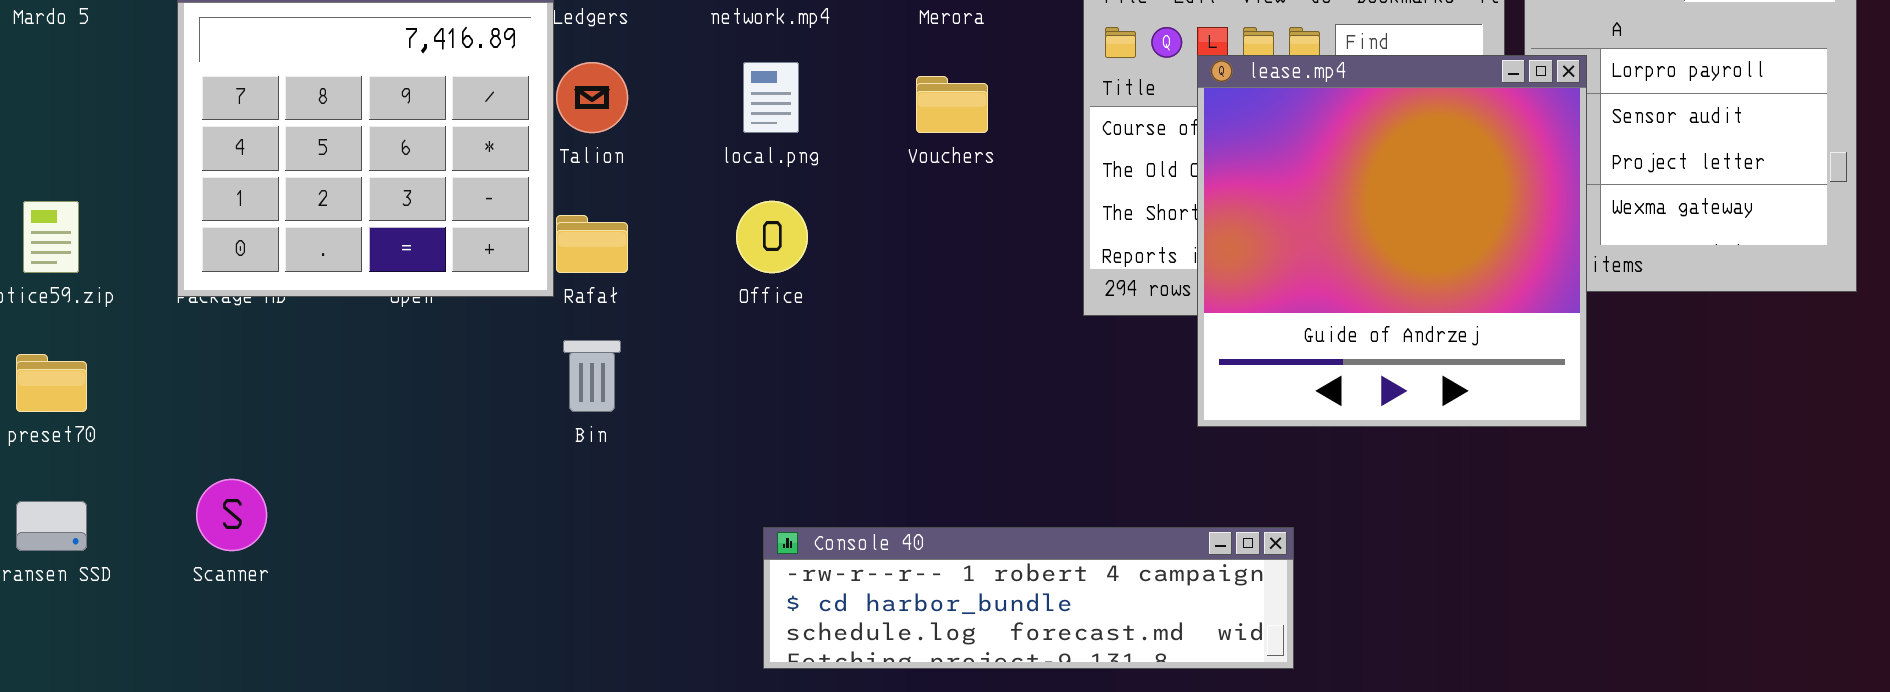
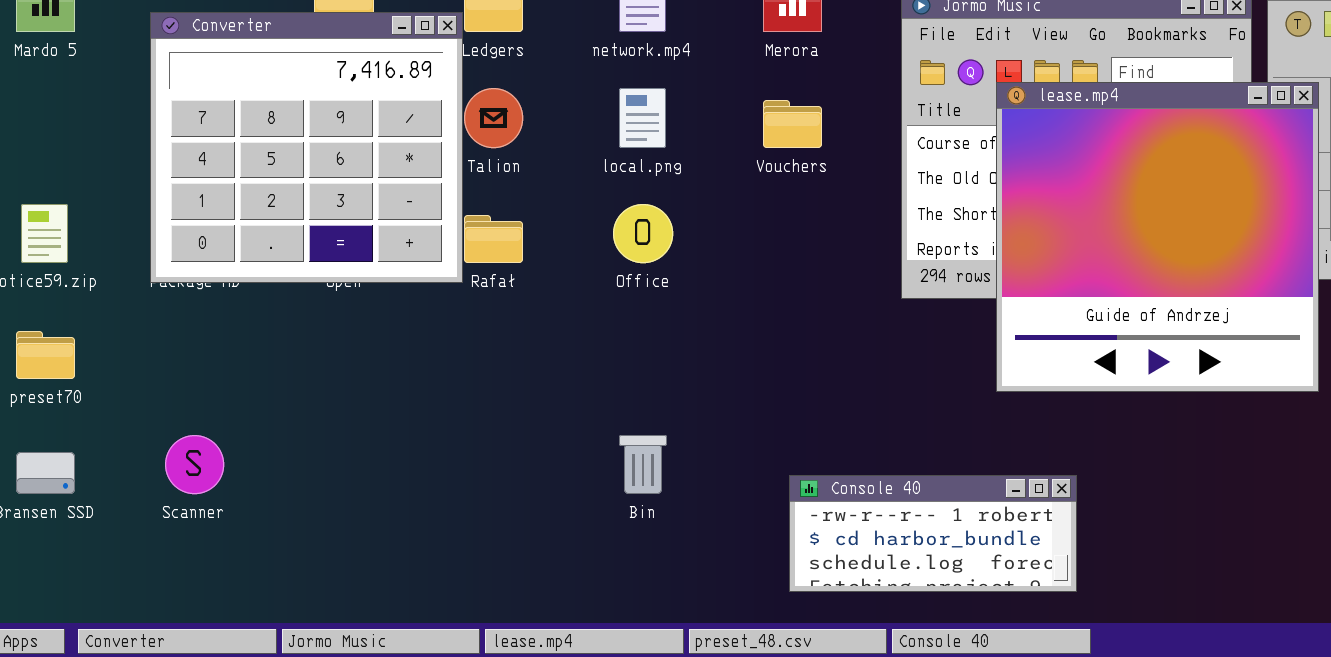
Bin: [563,340,621,412] -> [619,435,667,494], moved
Console 40: [763,527,1294,669] -> [789,475,1077,592], resized

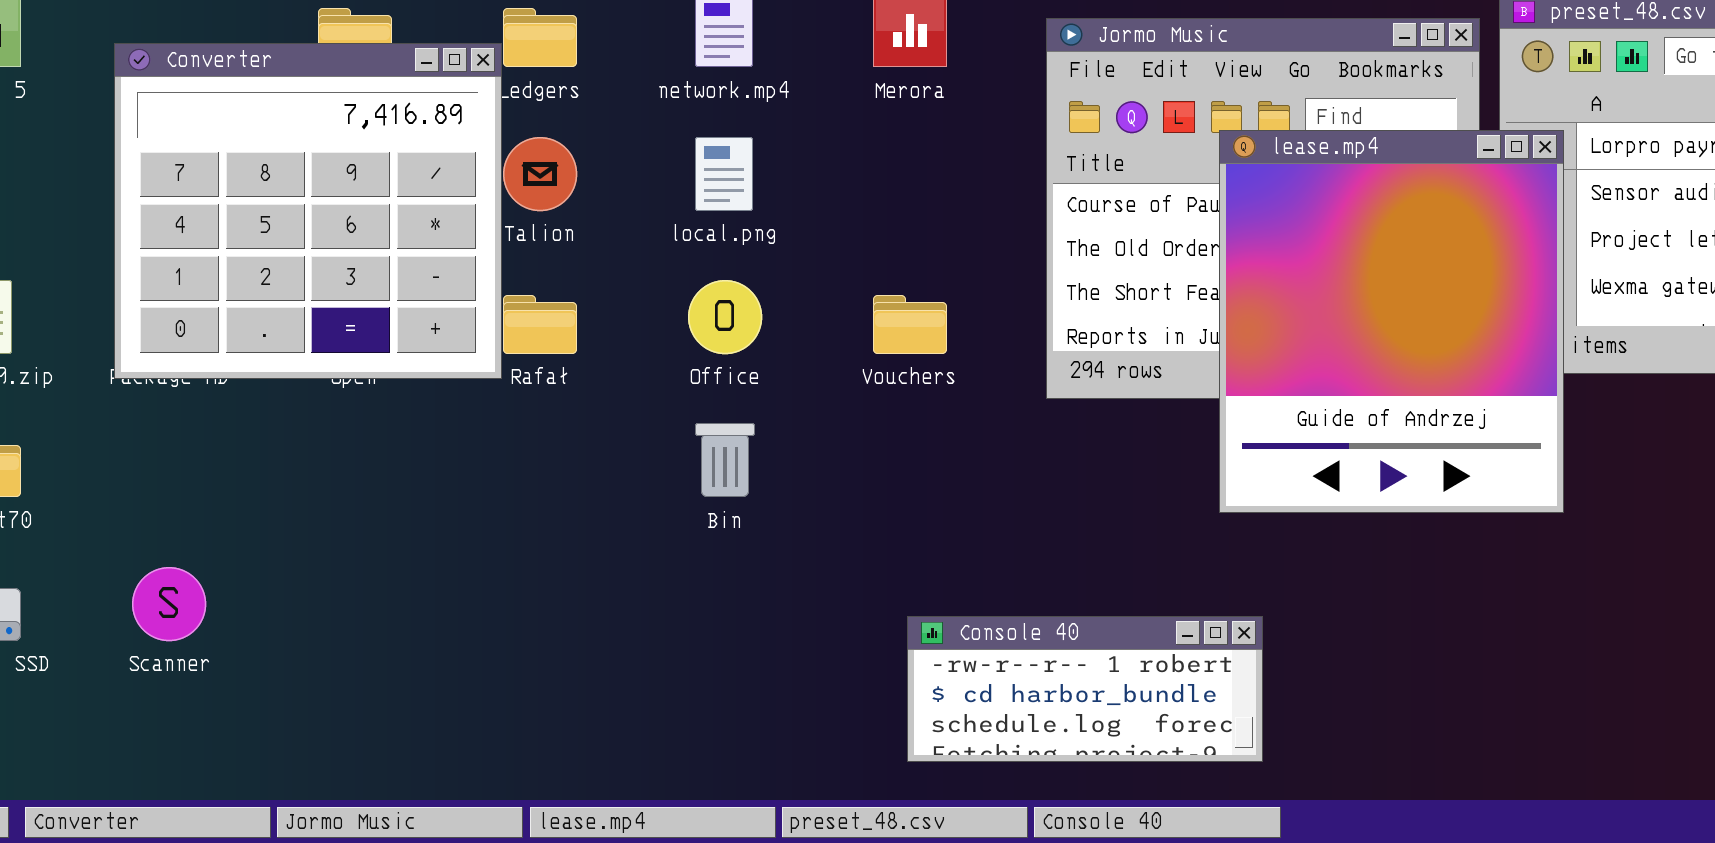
lease.mp4: [996,82,1319,392] -> [1219,130,1564,513], resized
Vouchers: [763,100,822,148] -> [873,295,947,354], moved
Bin: [619,435,667,494] -> [695,423,755,497], moved

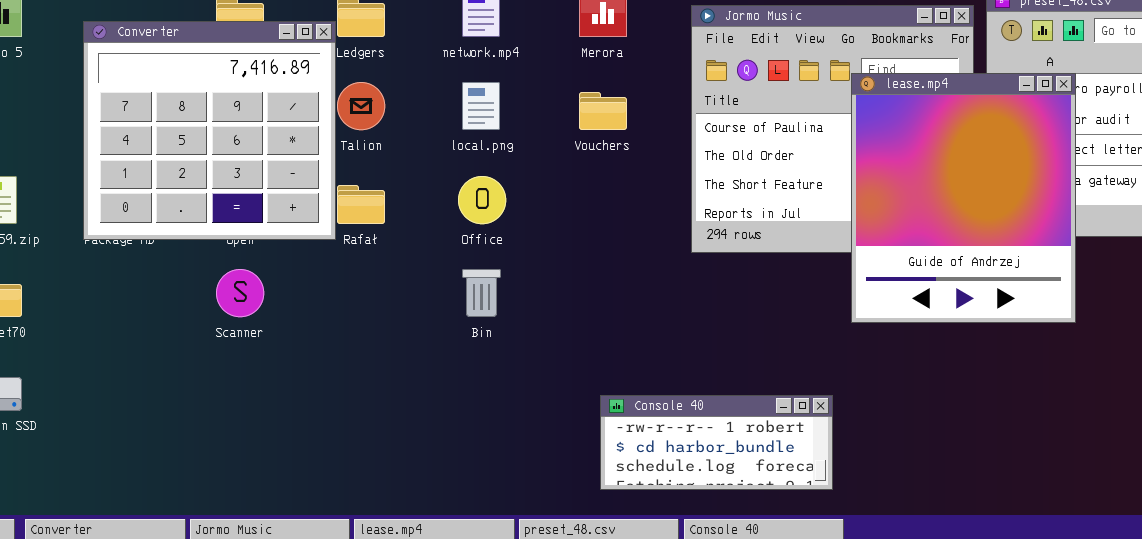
lease.mp4: [1219,130,1564,513] -> [851,73,1076,323], moved
Vouchers: [873,295,947,354] -> [579,92,627,130], moved
Scanner: [132,567,206,641] -> [216,269,264,317], moved

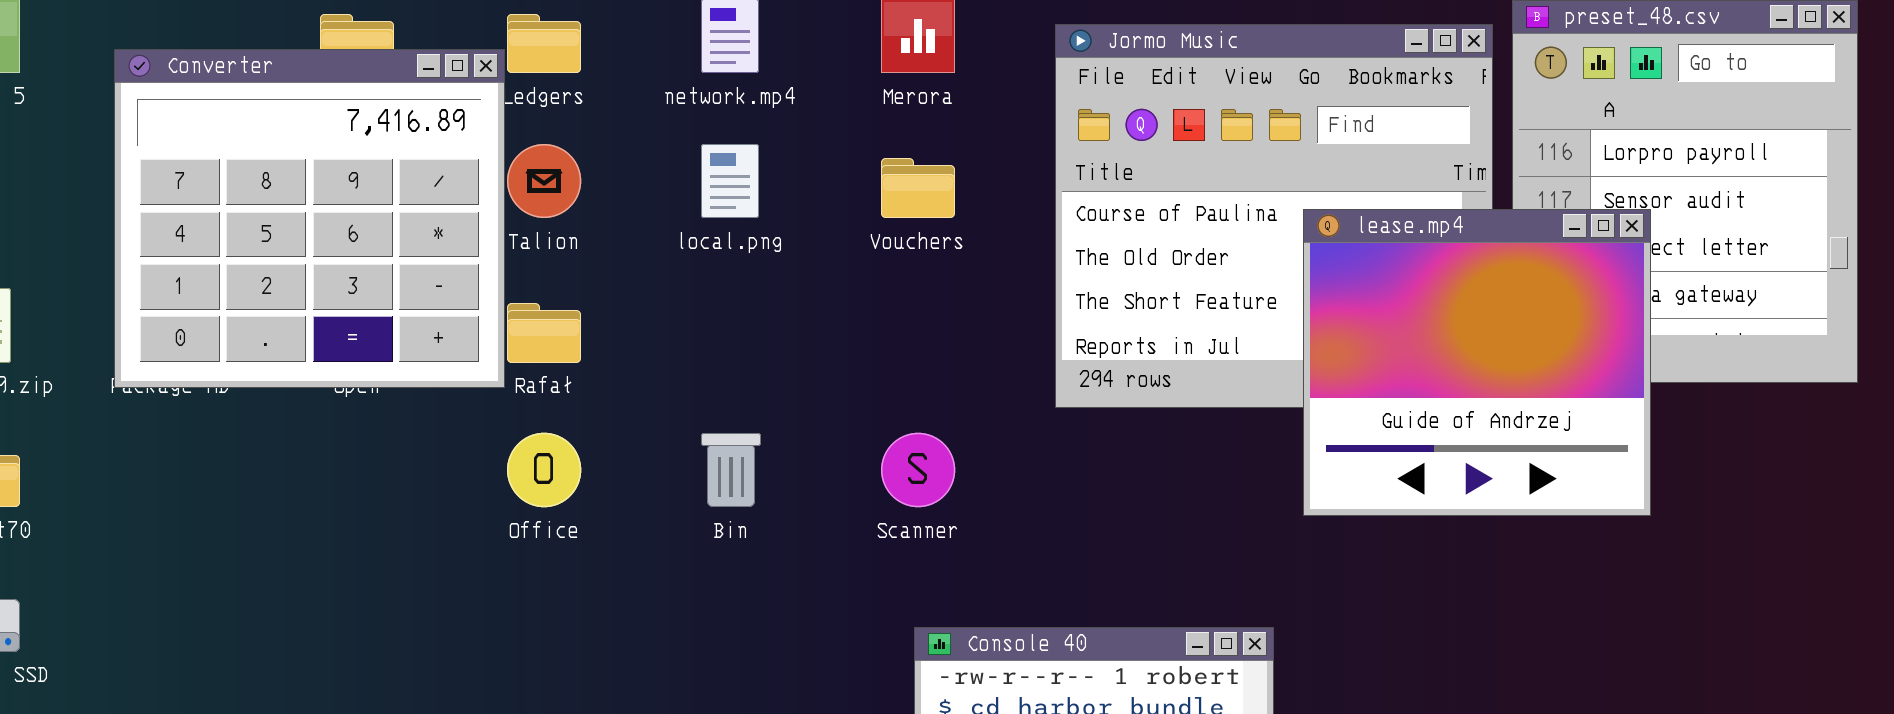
lease.mp4: [851,73,1076,323] -> [1303,209,1651,516], resized
Office: [458,176,506,224] -> [507,433,581,507], moved
Scanner: [216,269,264,317] -> [881,433,955,507], moved

